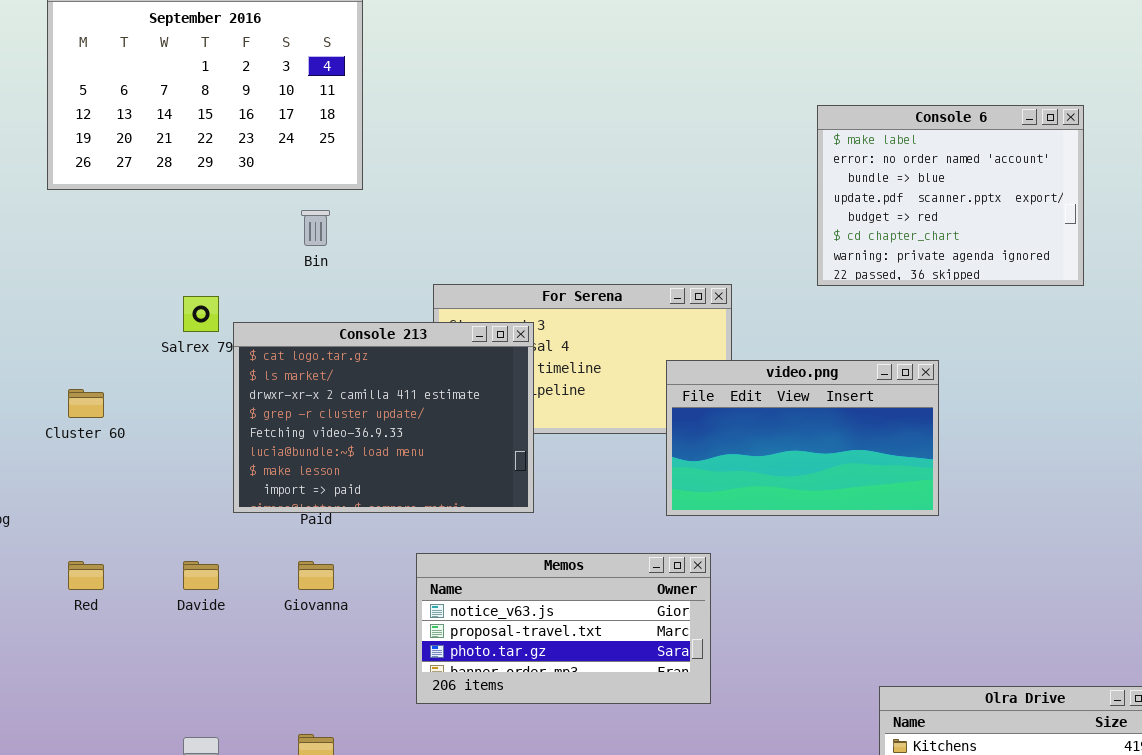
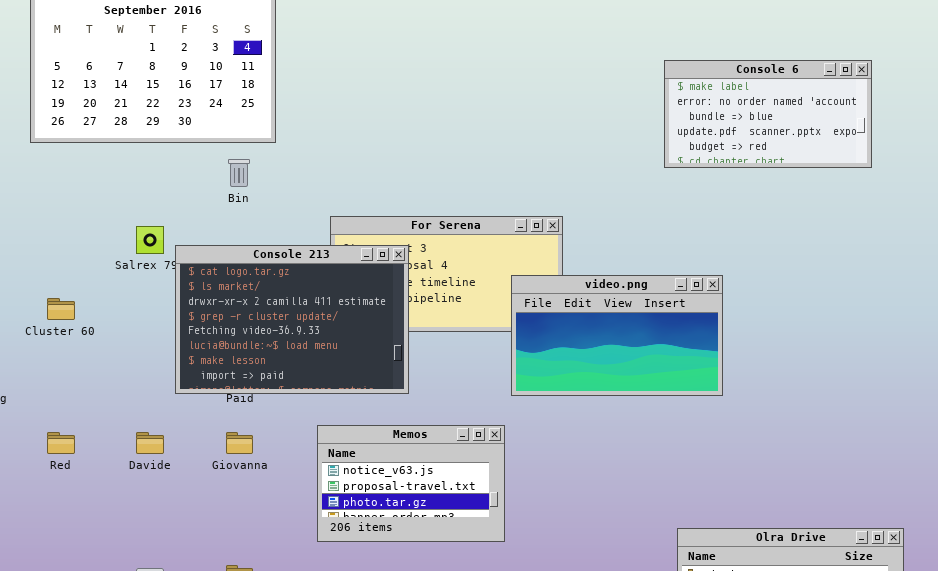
Console 6: [817,105,1084,286] -> [664,60,872,168], moved, resized
Memos: [416,553,711,704] -> [317,425,505,542], resized

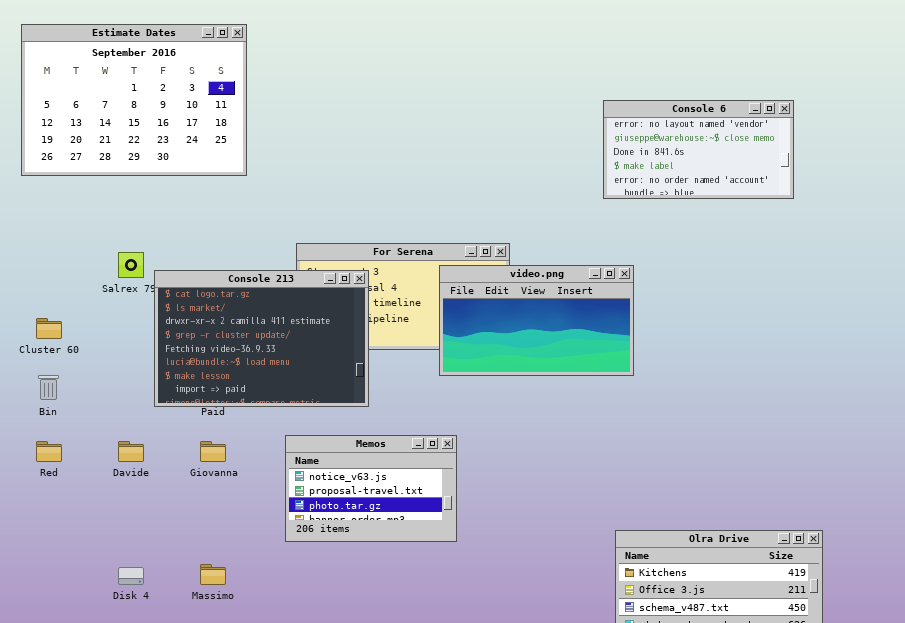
Console 6: [664,60,872,168] -> [603,100,794,199], scrolled up 3 rows
Bin: [228,159,250,187] -> [38,375,59,400], moved
video.png: [511,275,723,396] -> [439,265,634,376], moved

